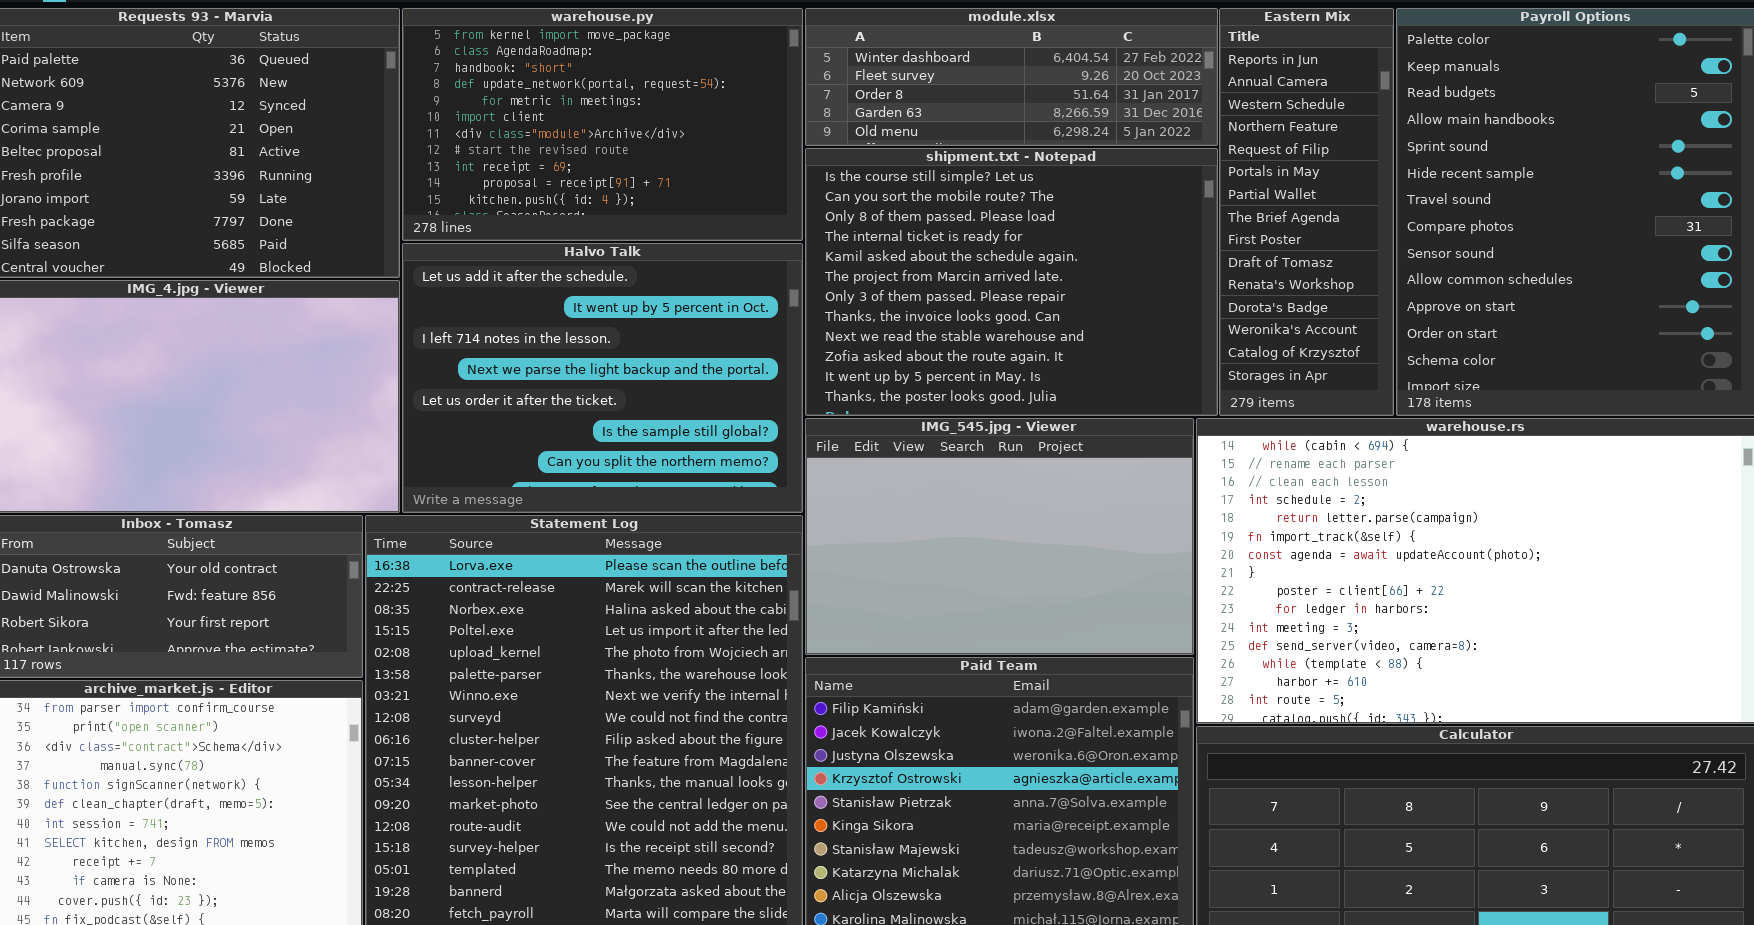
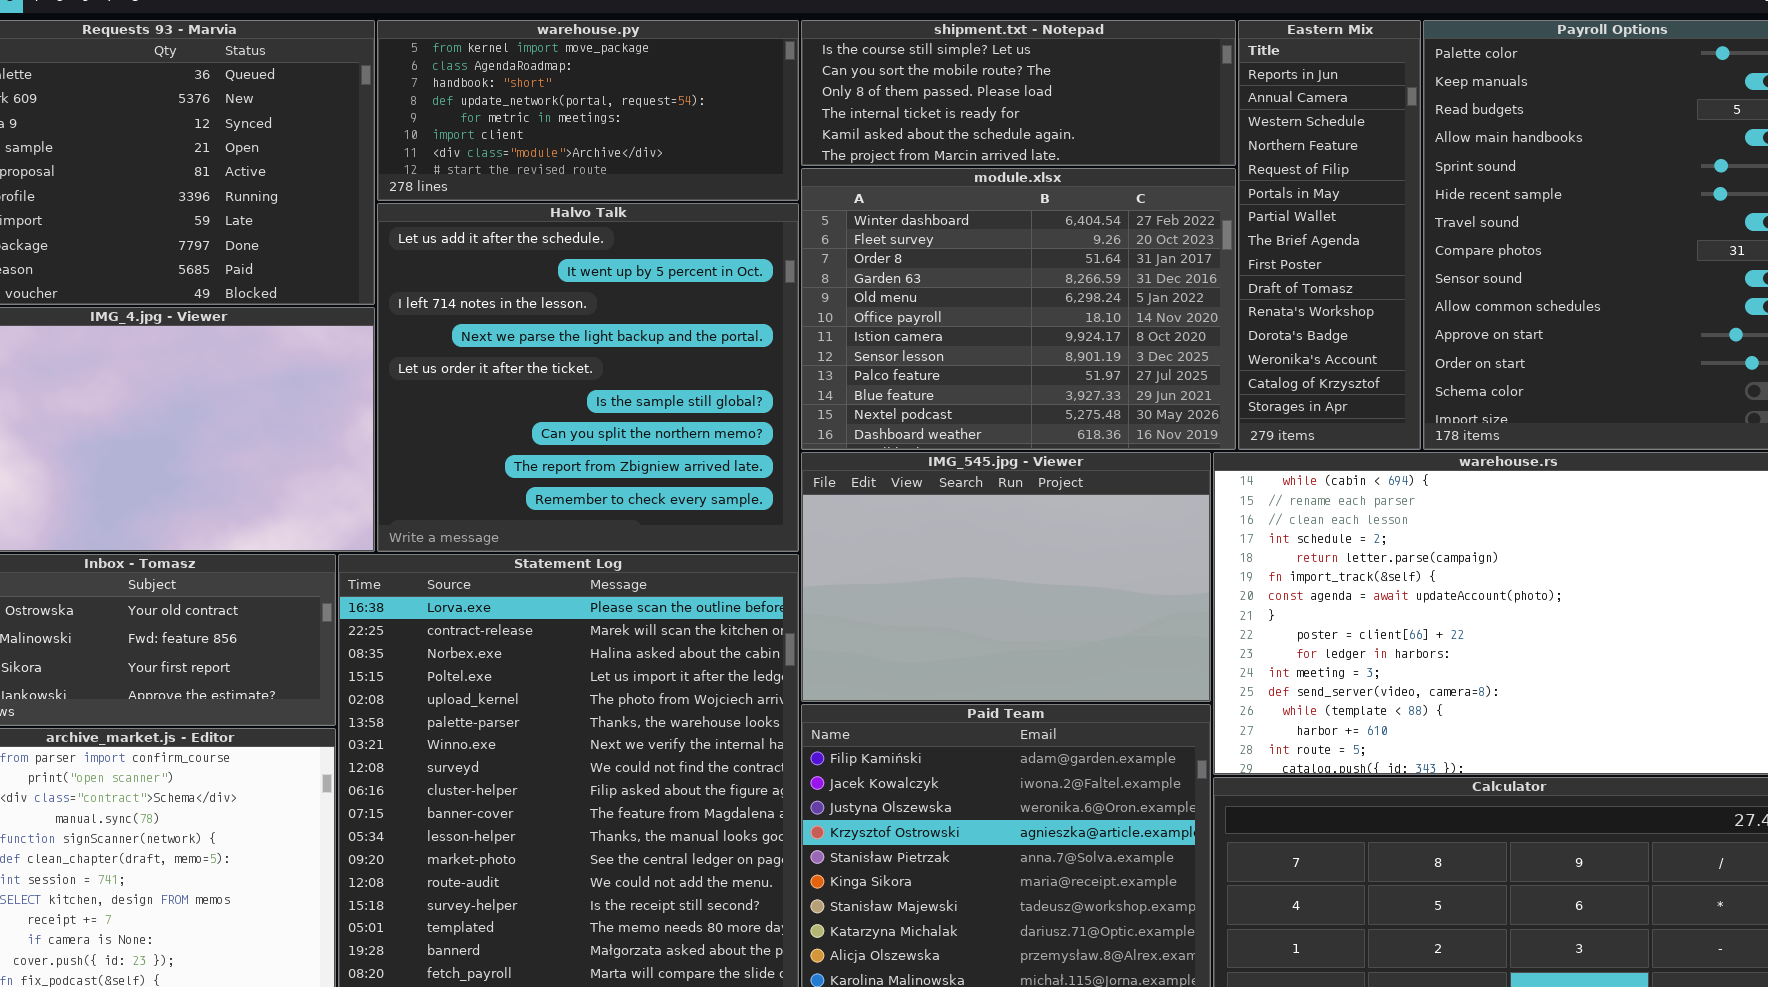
warehouse.py: [402,8,803,241] -> [377,20,799,201], resized
module.xlsx: [805,8,1218,146] -> [801,168,1236,450], moved, resized
shipment.txt - Notepad: [805,148,1218,416] -> [801,20,1236,166], moved, resized
Halvo Talk: [402,243,803,513] -> [377,203,799,552], resized

